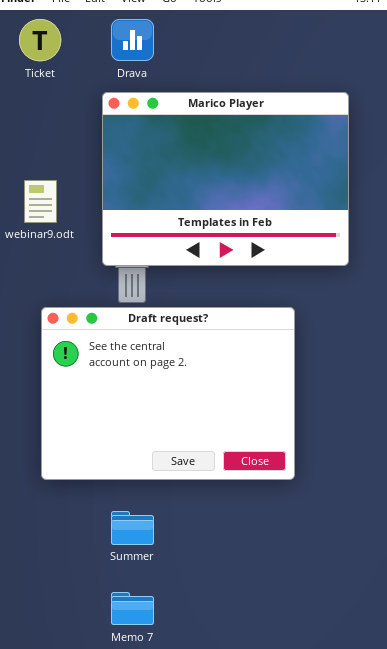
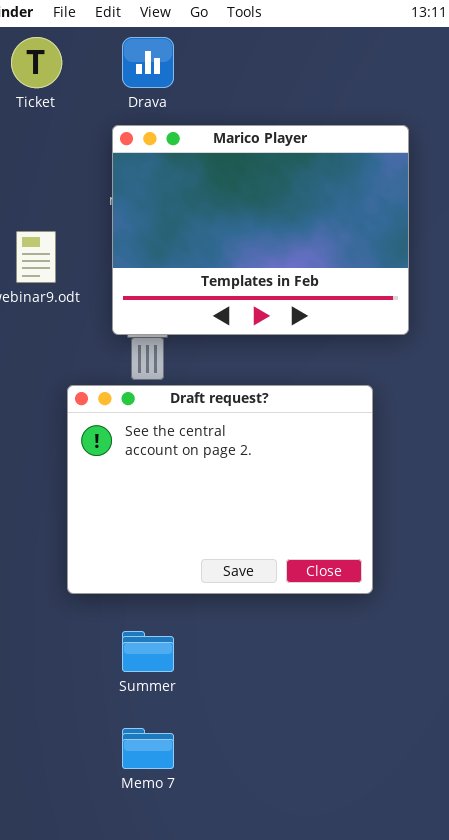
Draft request?: [41,307,295,480] -> [67,385,373,594], moved

